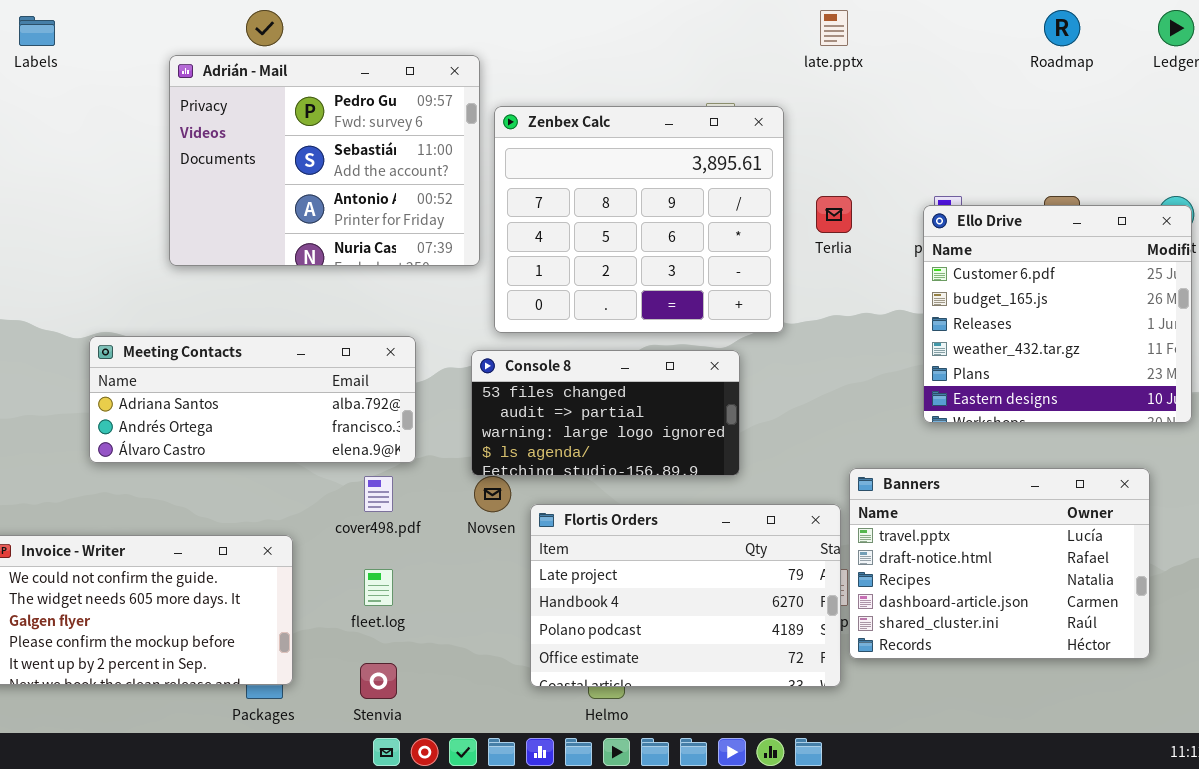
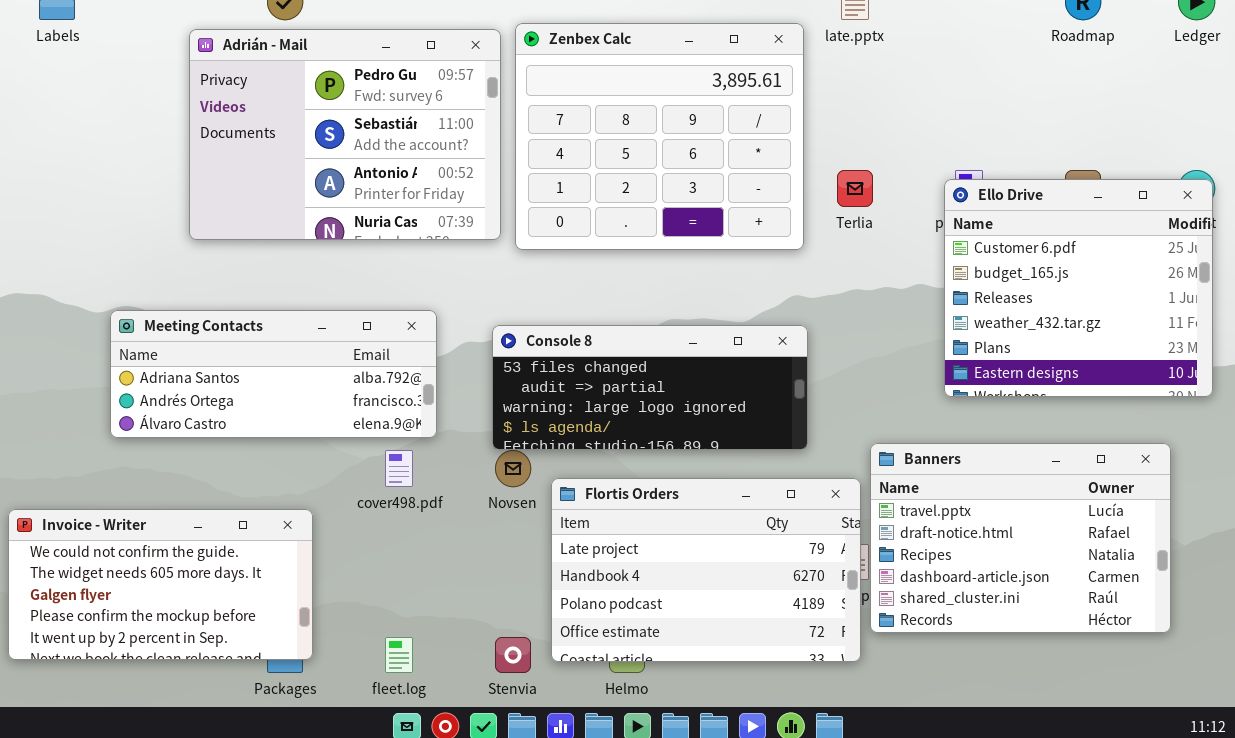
Zenbex Calc: [494,106,784,333] -> [515,23,804,250], moved
Console 8: [471,350,740,476] -> [492,325,808,450], resized
fleet.log: [364,569,393,606] -> [385,637,413,673], moved
Stenvia: [360,663,397,699] -> [495,637,531,673], moved

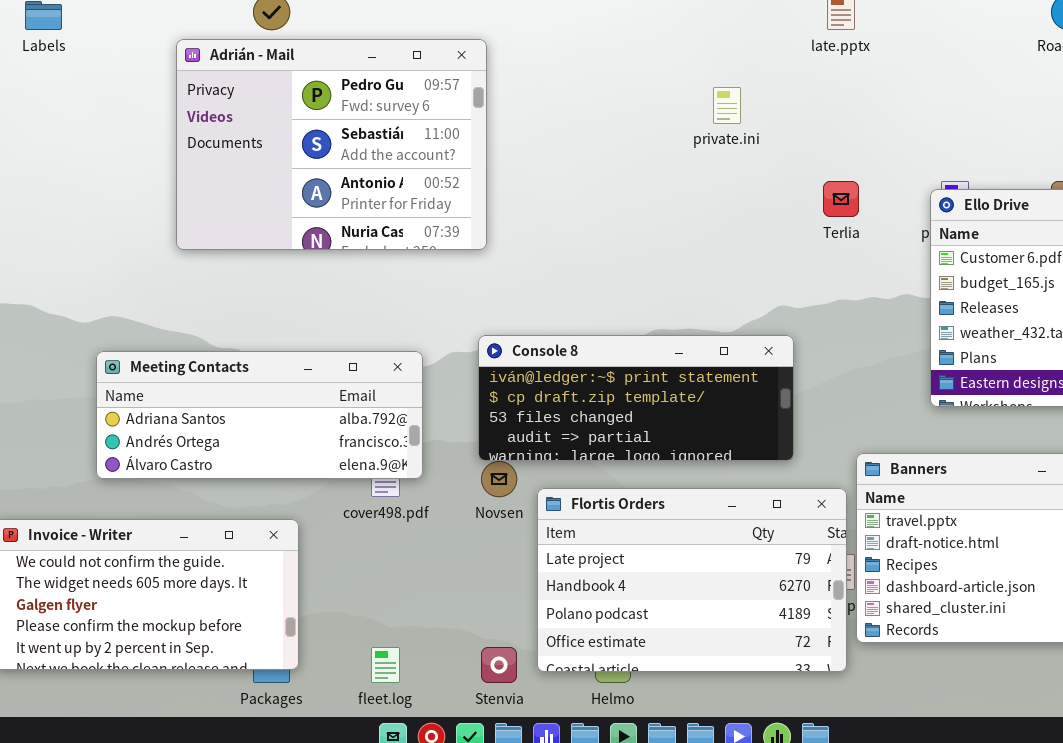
Zenbex Calc: [515,23,804,250] -> none, closed
Meeting Contacts: [110,310,437,438] -> [96,351,423,479], moved
Console 8: [492,325,808,450] -> [478,335,794,461], scrolled up 2 rows

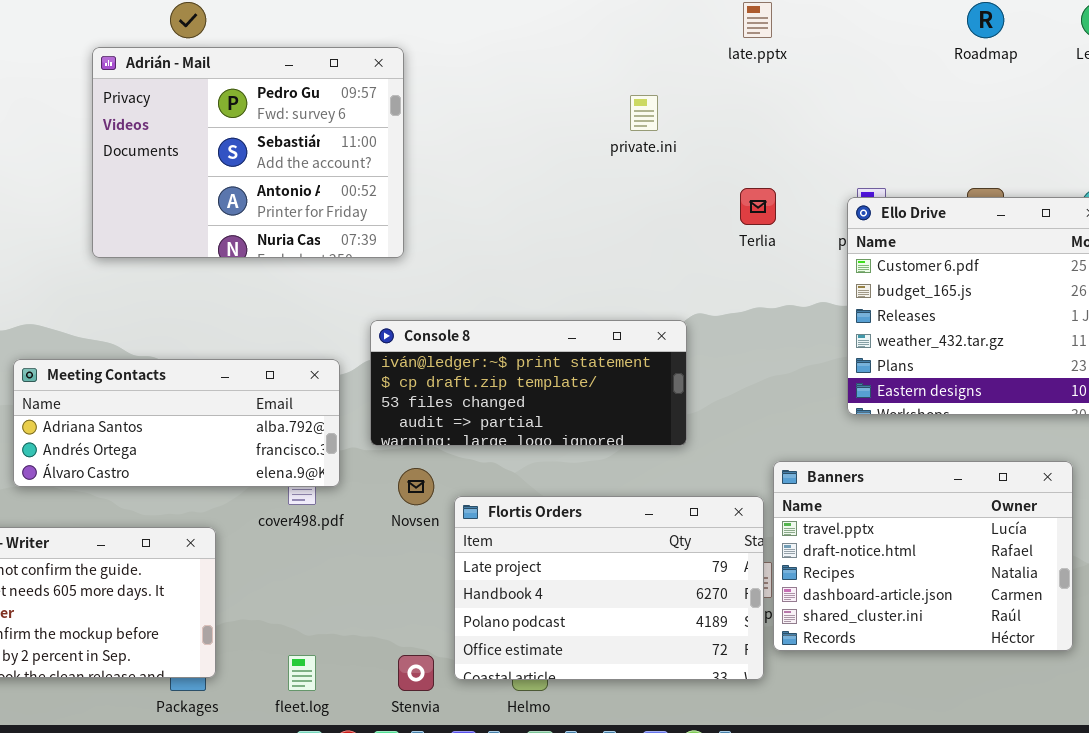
Console 8: [478,335,794,461] -> [370,320,687,446], moved

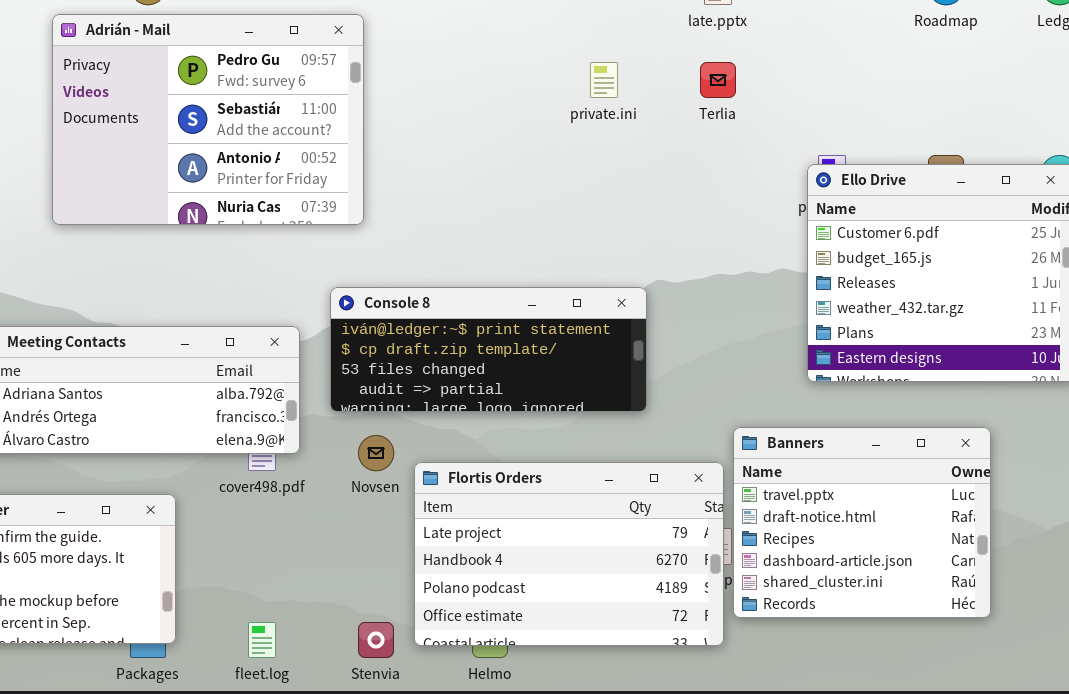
Terlia: [740,188,776,225] -> [700,62,736,98], moved
Banners: [773,461,1073,651] -> [733,427,991,618], resized

